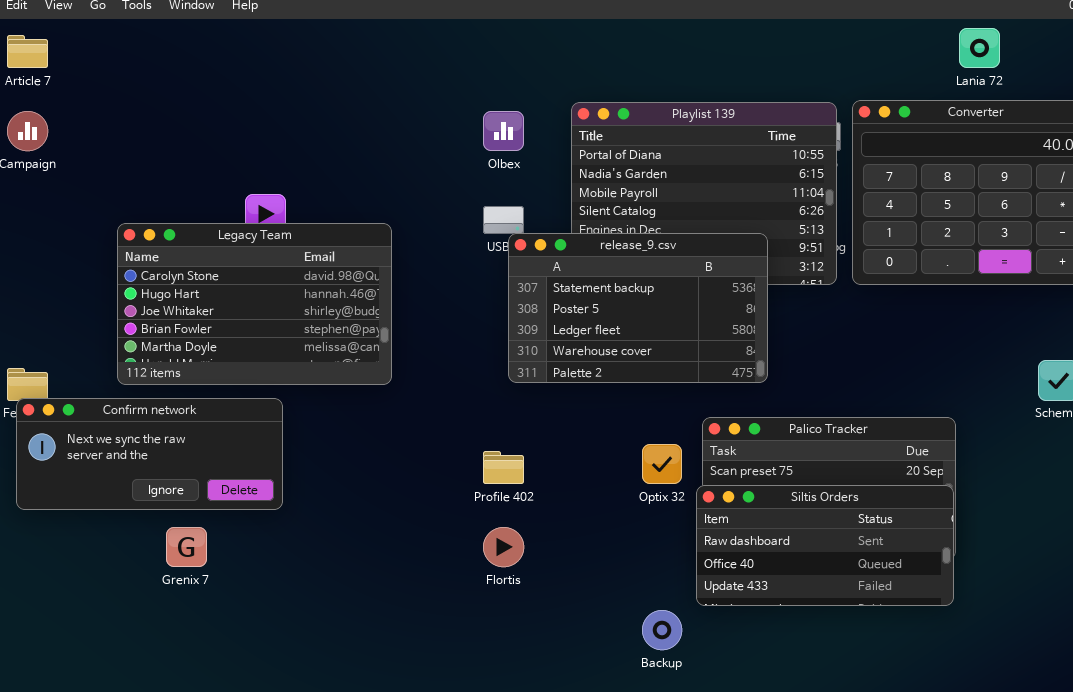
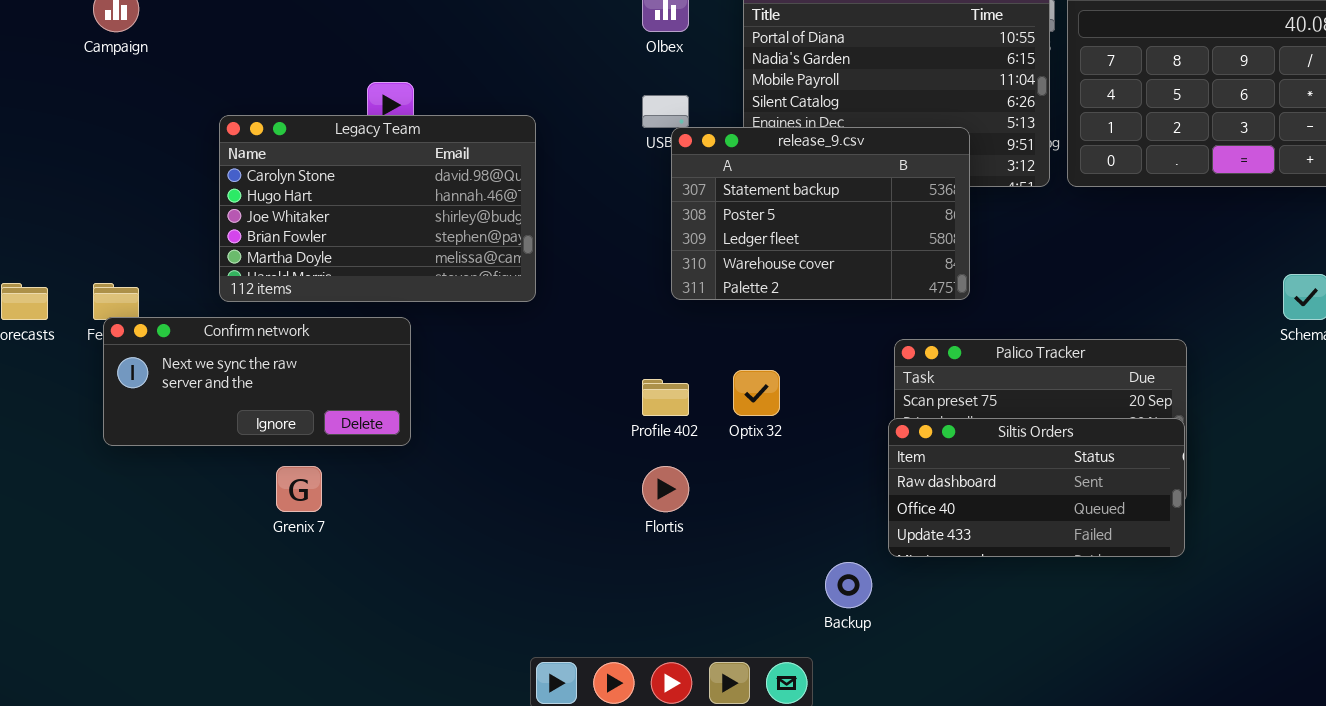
Optix 32: [642,444,682,484] -> [733,370,780,416], moved

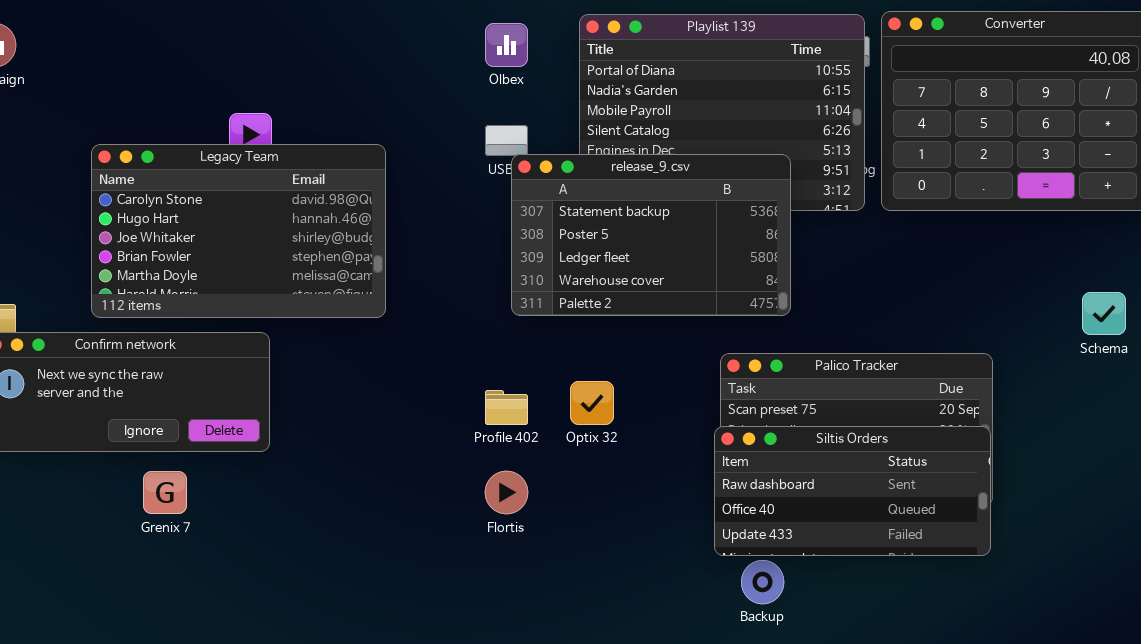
Backup: [825,562,872,608] -> [741,560,784,604], moved

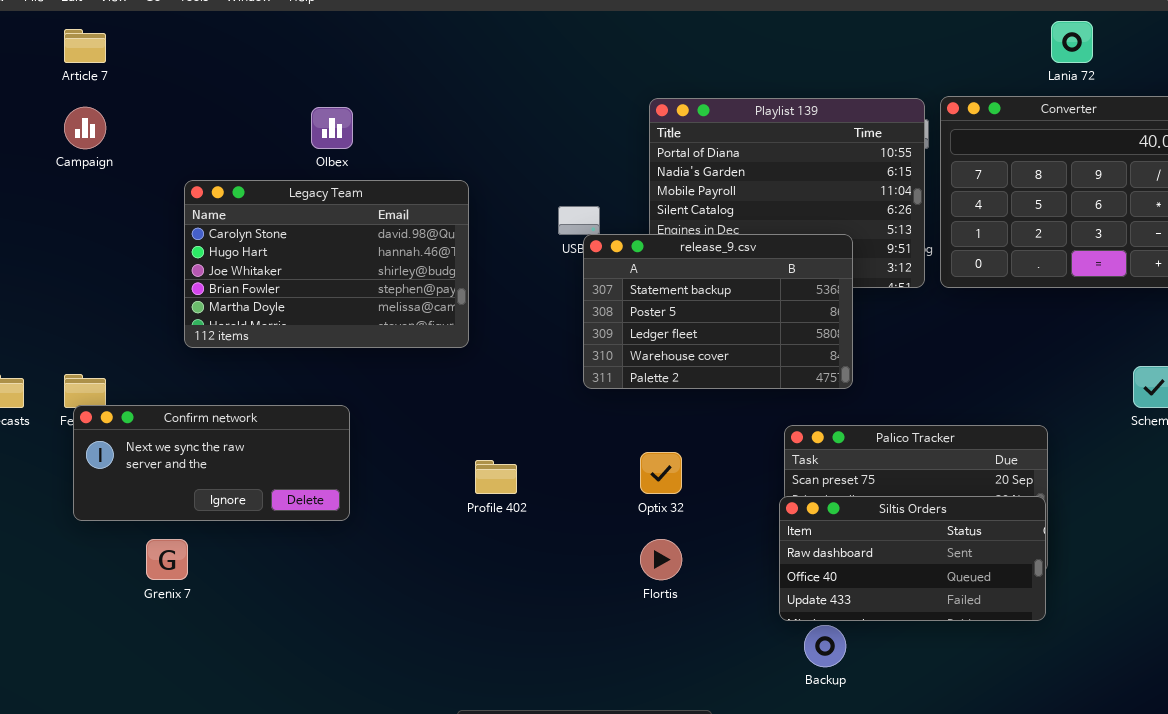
Olbex: [485,23,528,67] -> [311,107,353,149], moved
Legacy Team: [91,144,386,318] -> [184,180,469,348], moved
Profile 402: [485,390,528,425] -> [475,460,517,494], moved
Grenix 7: [143,471,187,514] -> [146,539,188,580], moved
Flortis: [485,471,528,514] -> [640,539,682,580], moved

